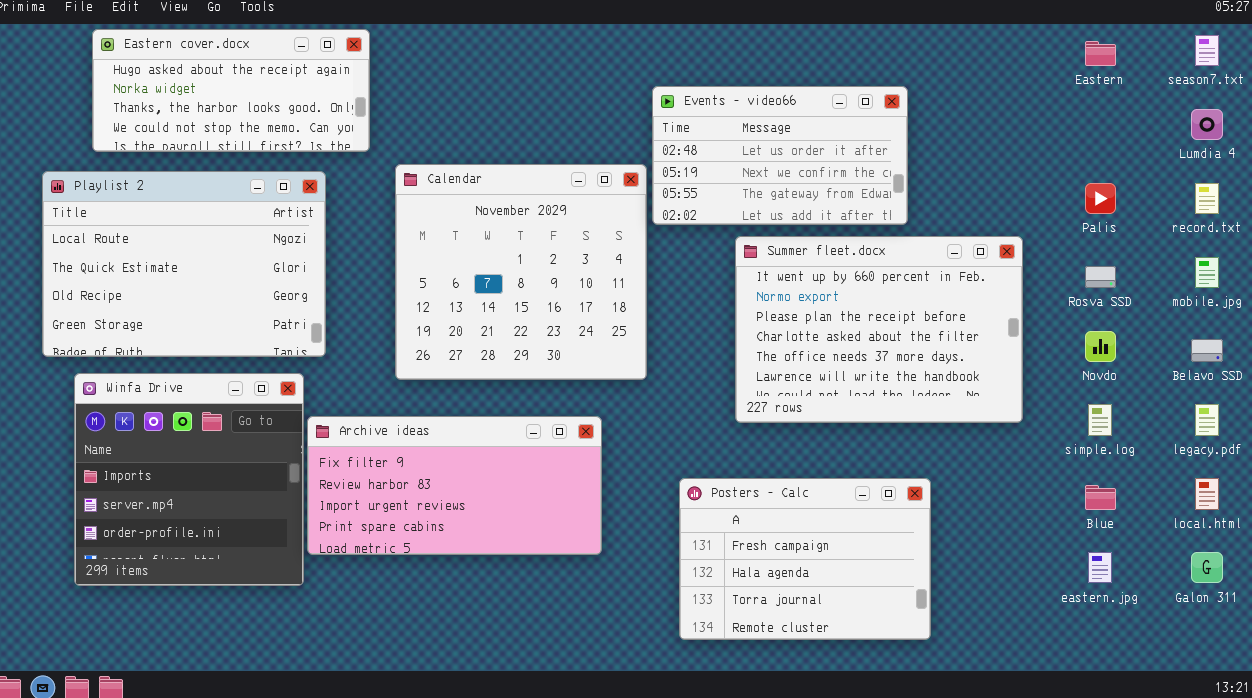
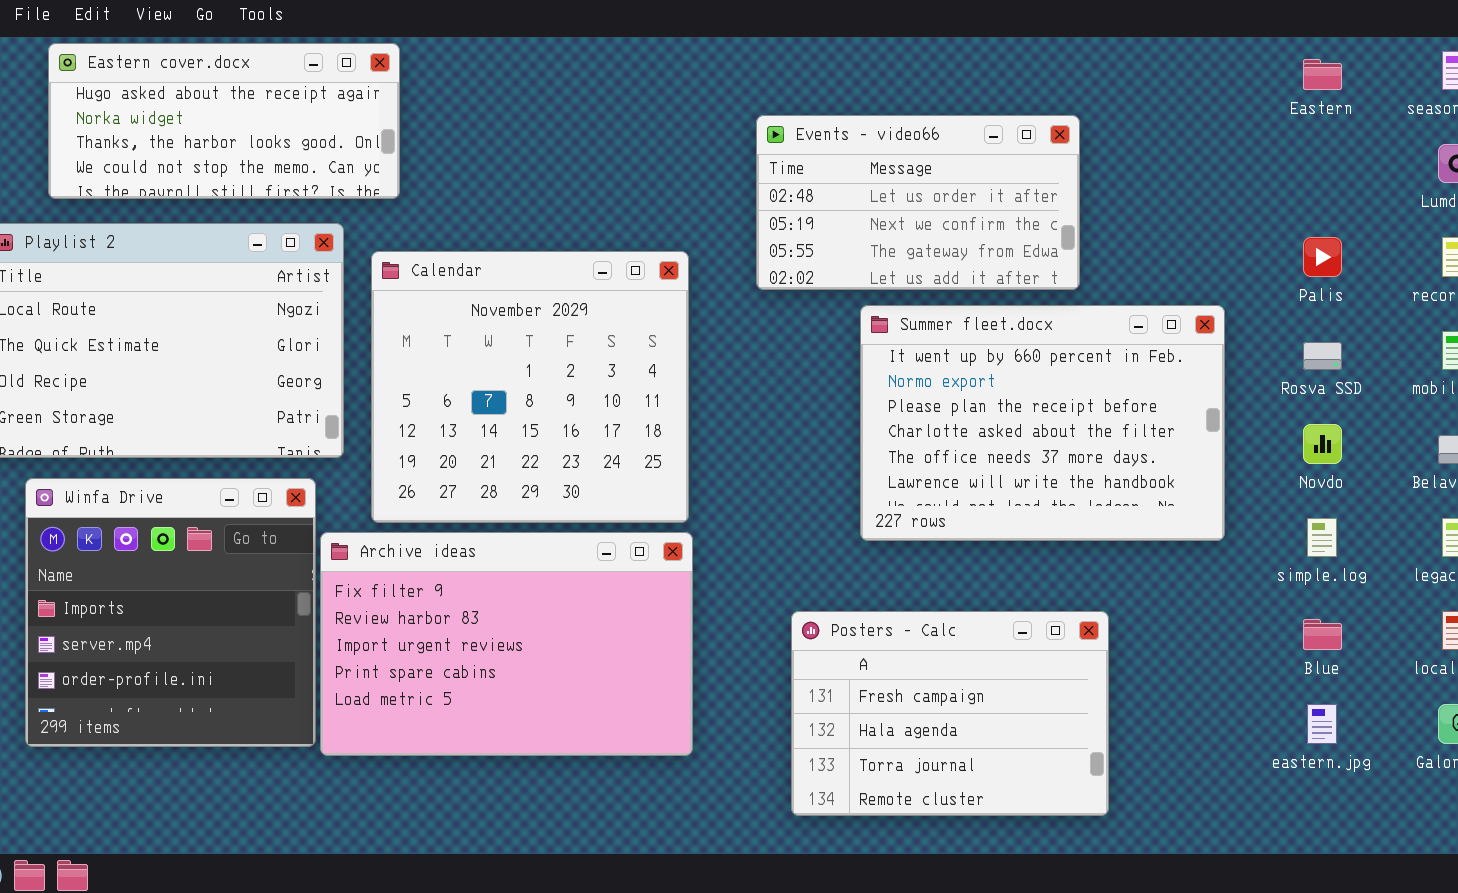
Calendar: [395,164,647,380] -> [371,251,689,523], moved
Archive ideas: [307,416,602,555] -> [320,532,693,756], resized

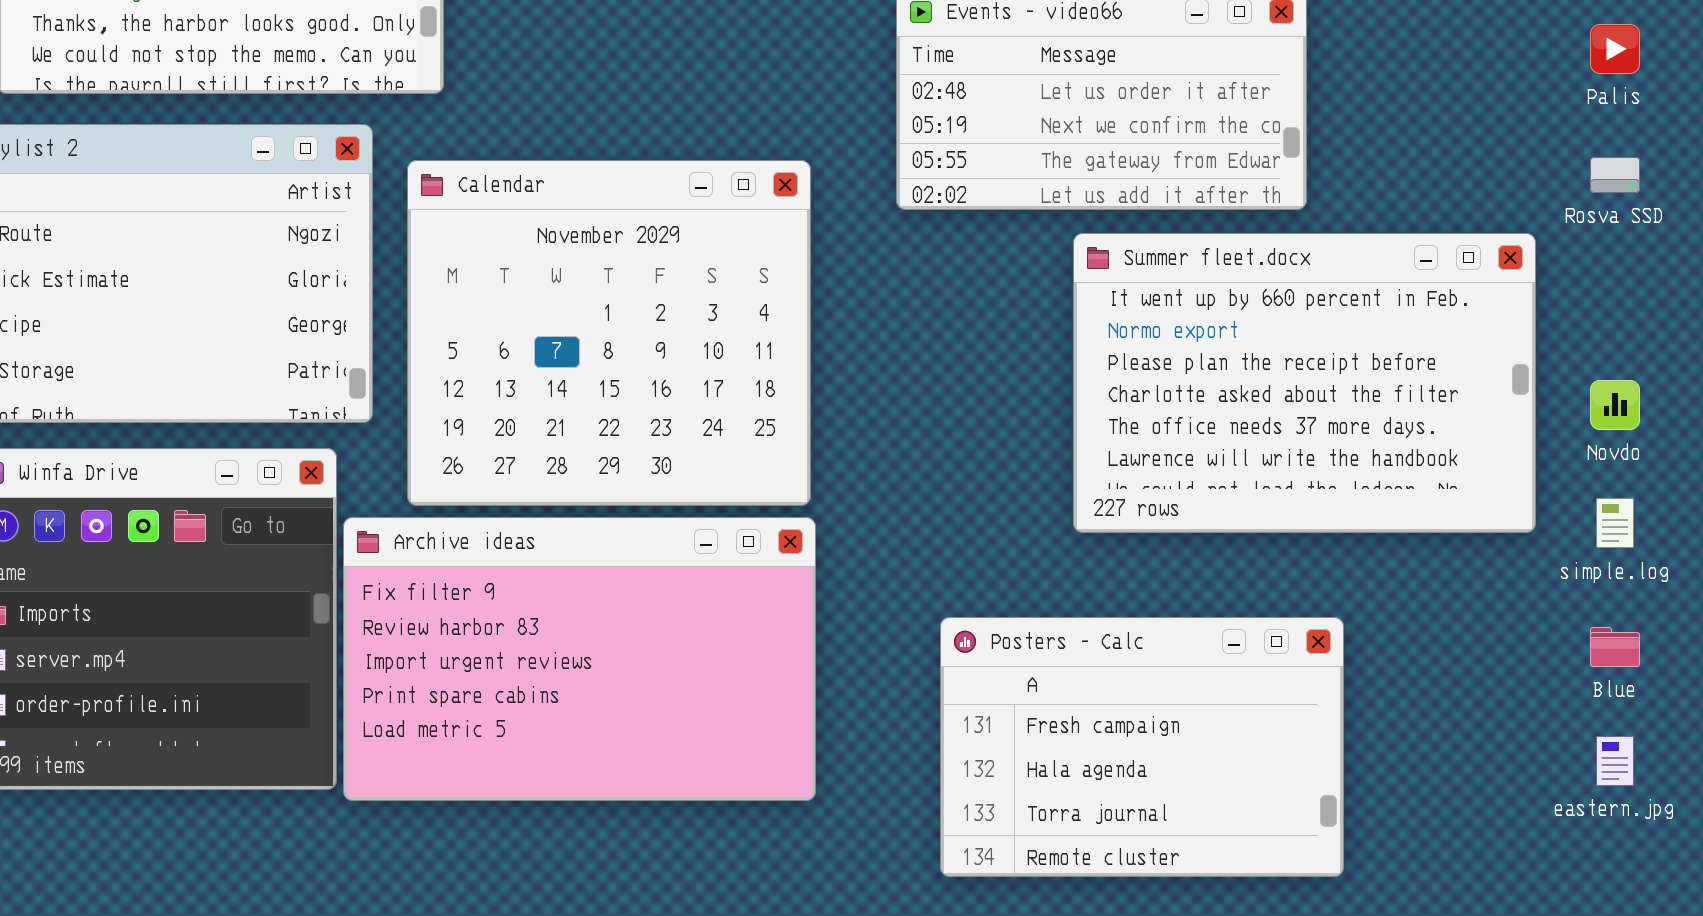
Palis: [1303,237,1342,277] -> [1590,24,1640,74], moved
Summer fleet.docx: [860,305,1225,541] -> [1073,233,1536,533], moved
Rosva SSD: [1303,342,1342,370] -> [1590,157,1640,193], moved

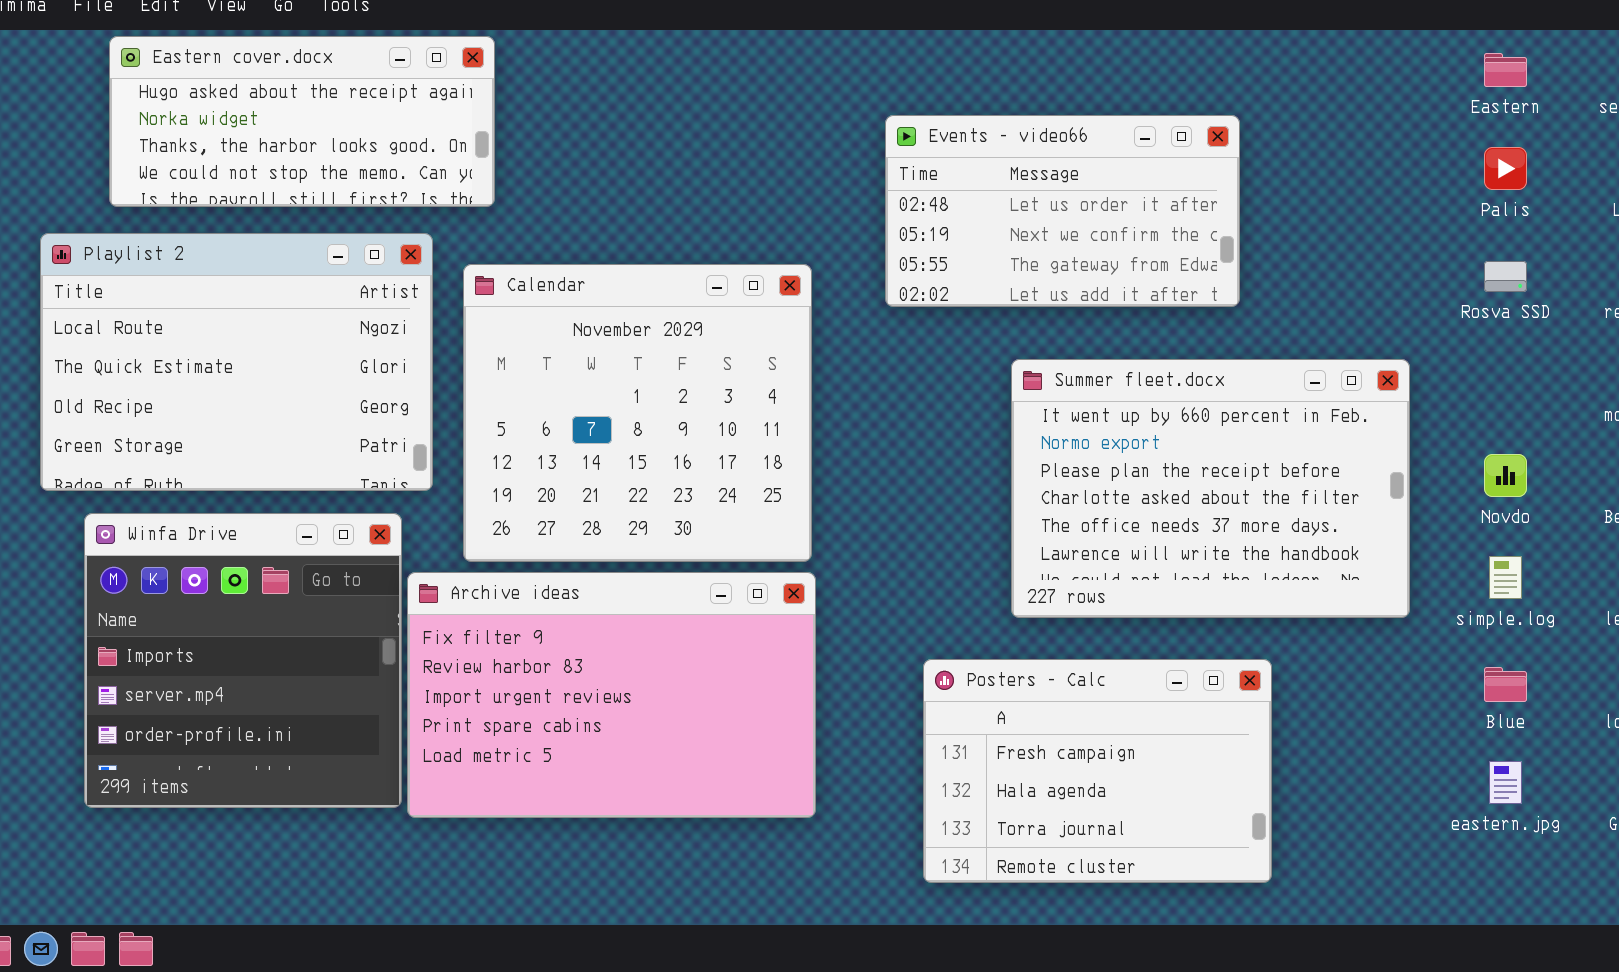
Summer fleet.docx: [1073,233,1536,533] -> [1011,359,1410,618], moved

